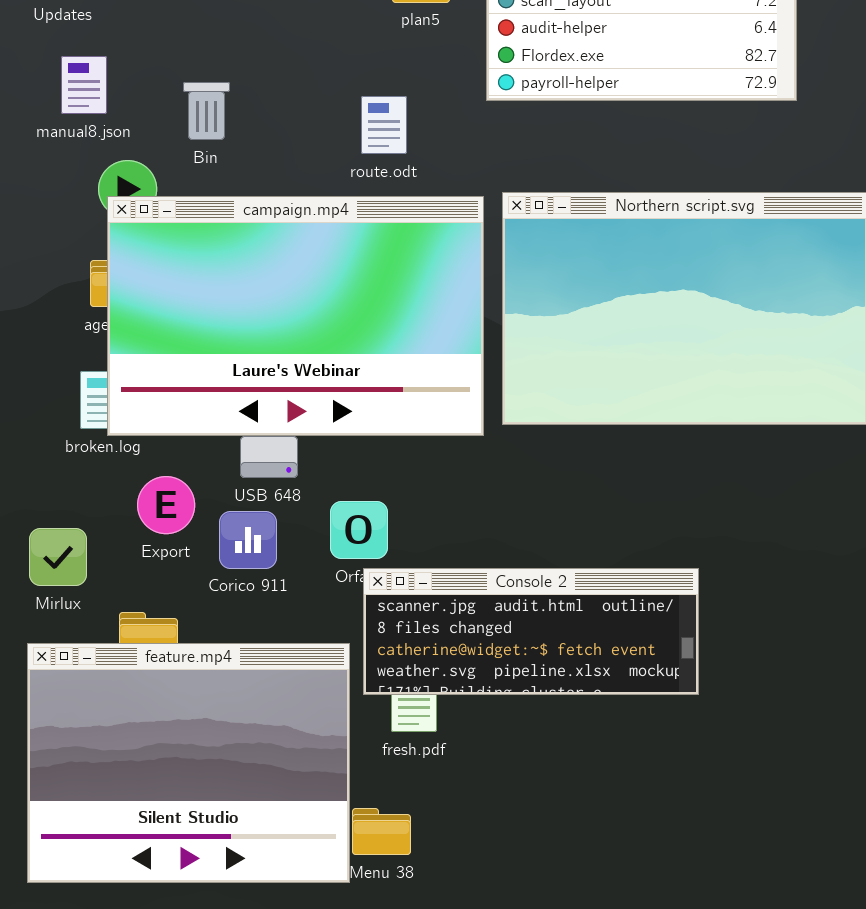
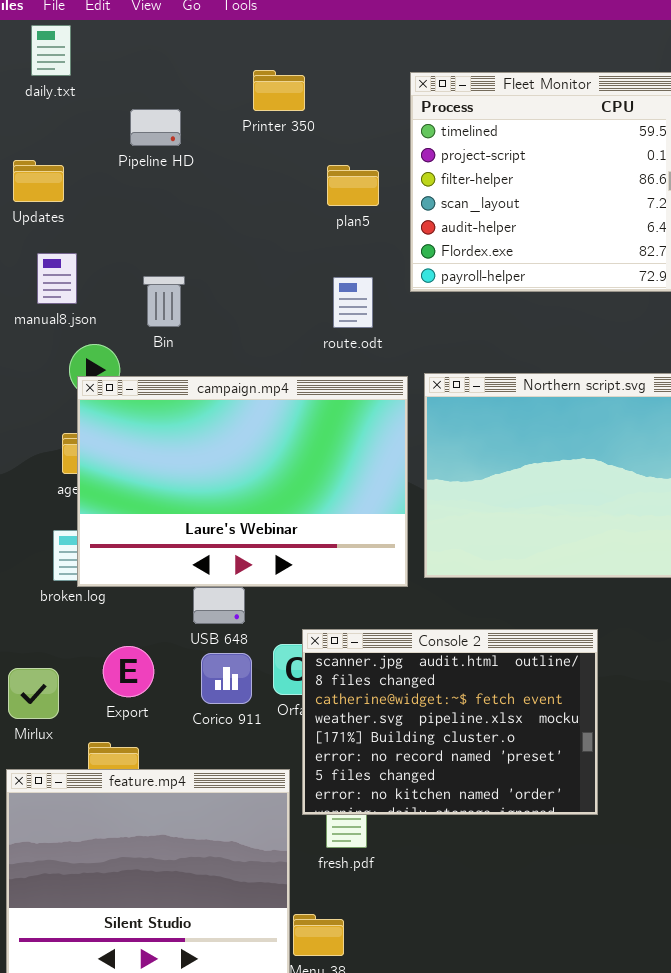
route.odt: [361,96,407,154] -> [333,277,373,328], moved
Export: [137,476,195,534] -> [103,646,154,697], moved
Corico 911: [219,511,277,569] -> [201,653,252,704], moved
Console 2: [363,568,699,695] -> [302,629,598,815], resized

